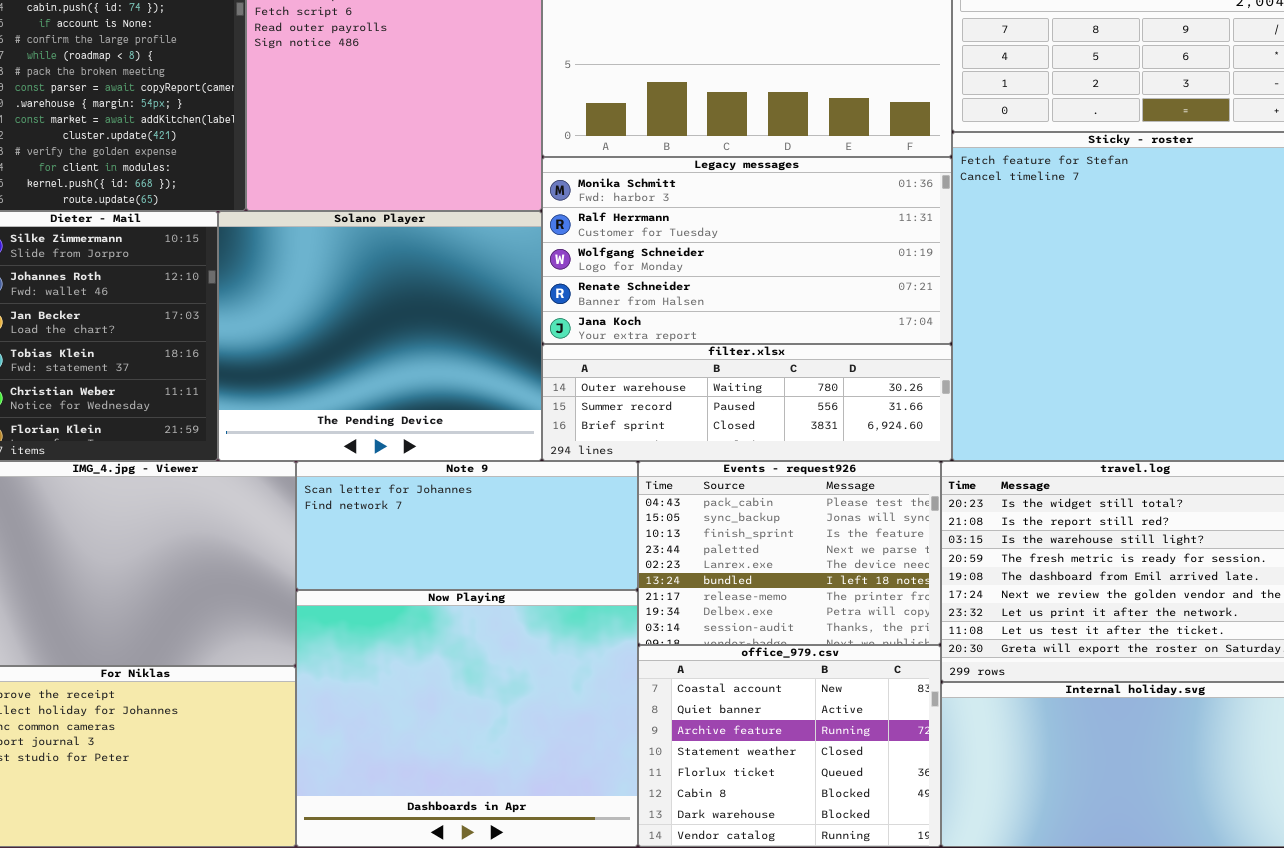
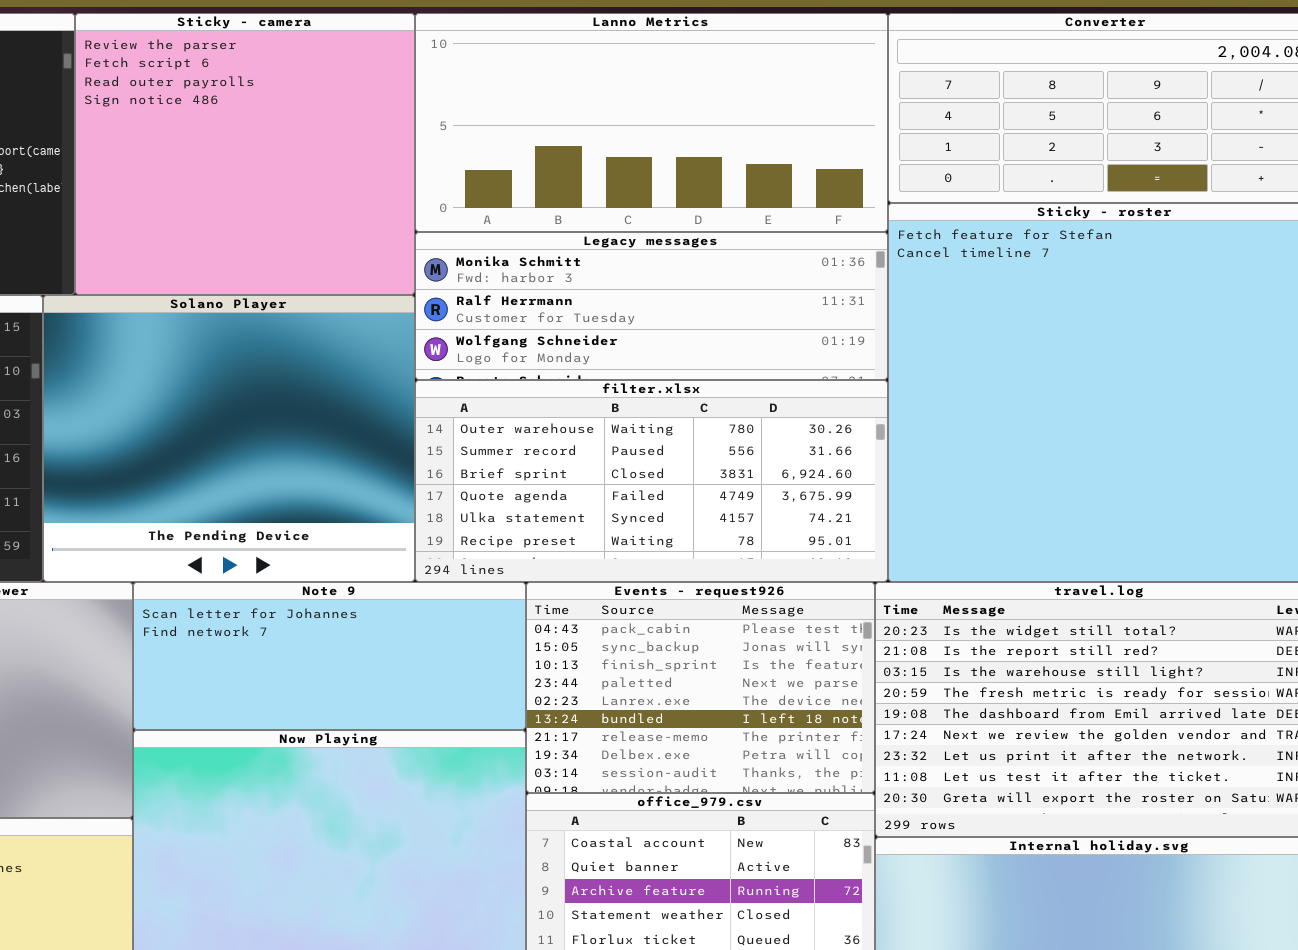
Legacy messages: [542,157,952,344] -> [415,232,888,380], resized
filter.xlsx: [542,344,952,461] -> [415,380,888,582], resized

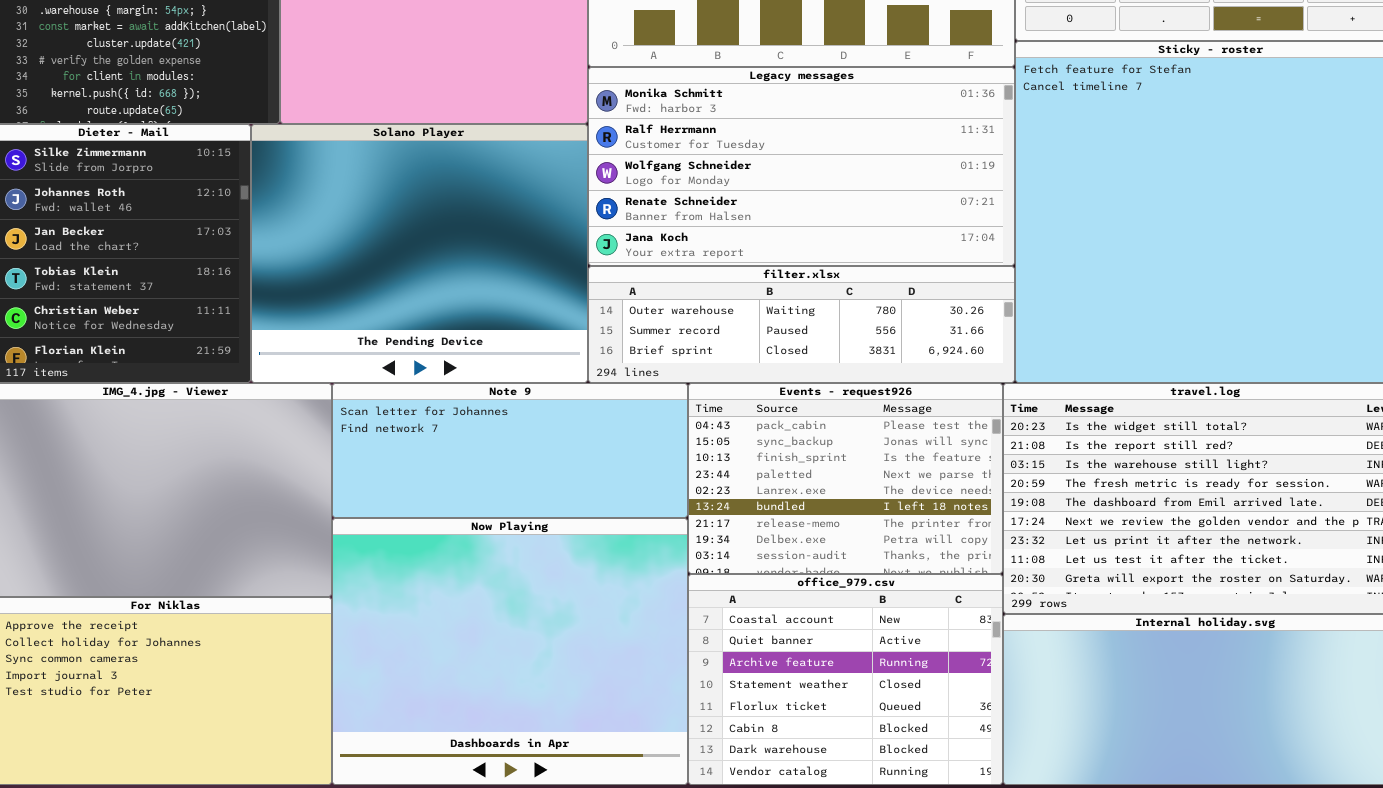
Legacy messages: [415,232,888,380] -> [588,67,1015,266], resized
filter.xlsx: [415,380,888,582] -> [588,266,1015,383], resized

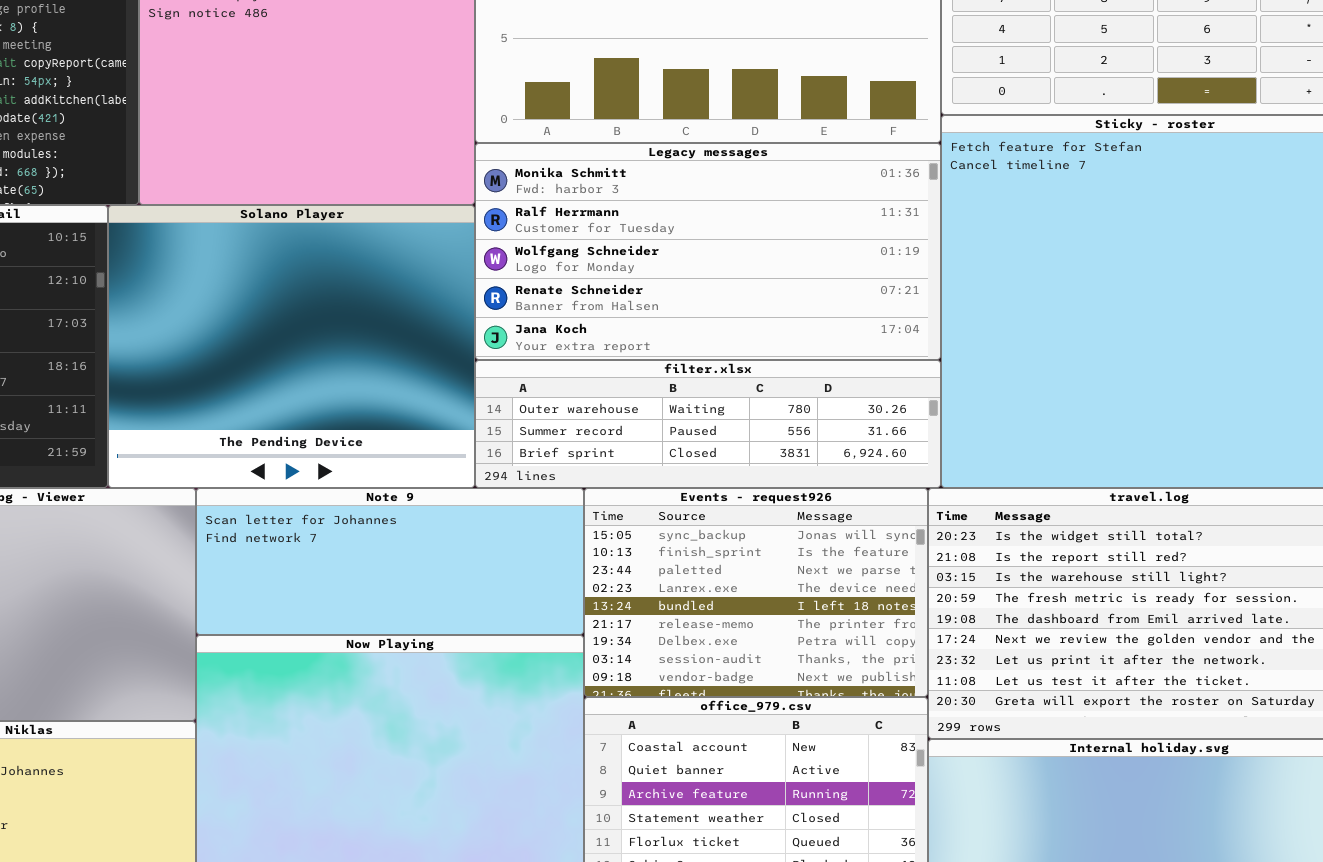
Events - request926: [688,383,1003,574] -> [584,488,928,697], scrolled down 1 row

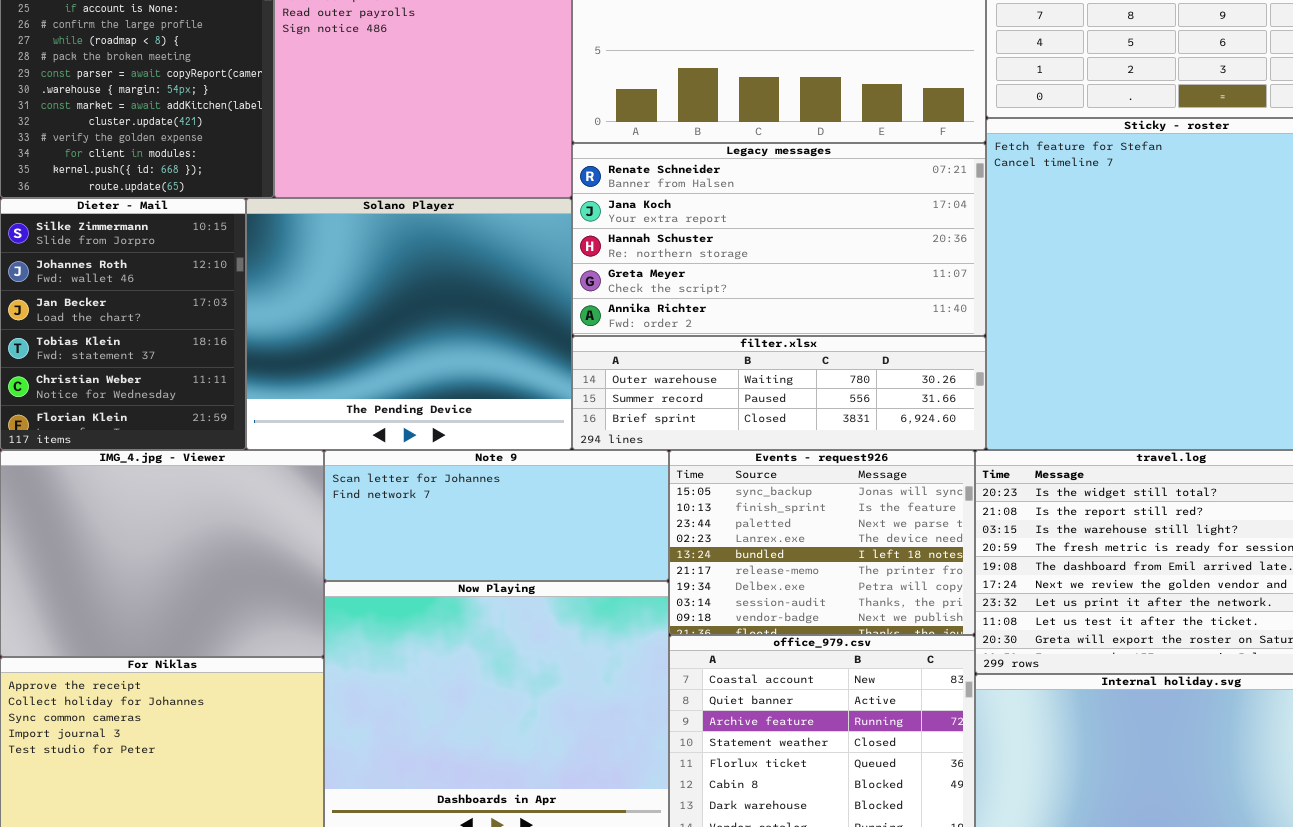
Legacy messages: [475,143,941,360] -> [572,143,986,336], scrolled down 3 rows

